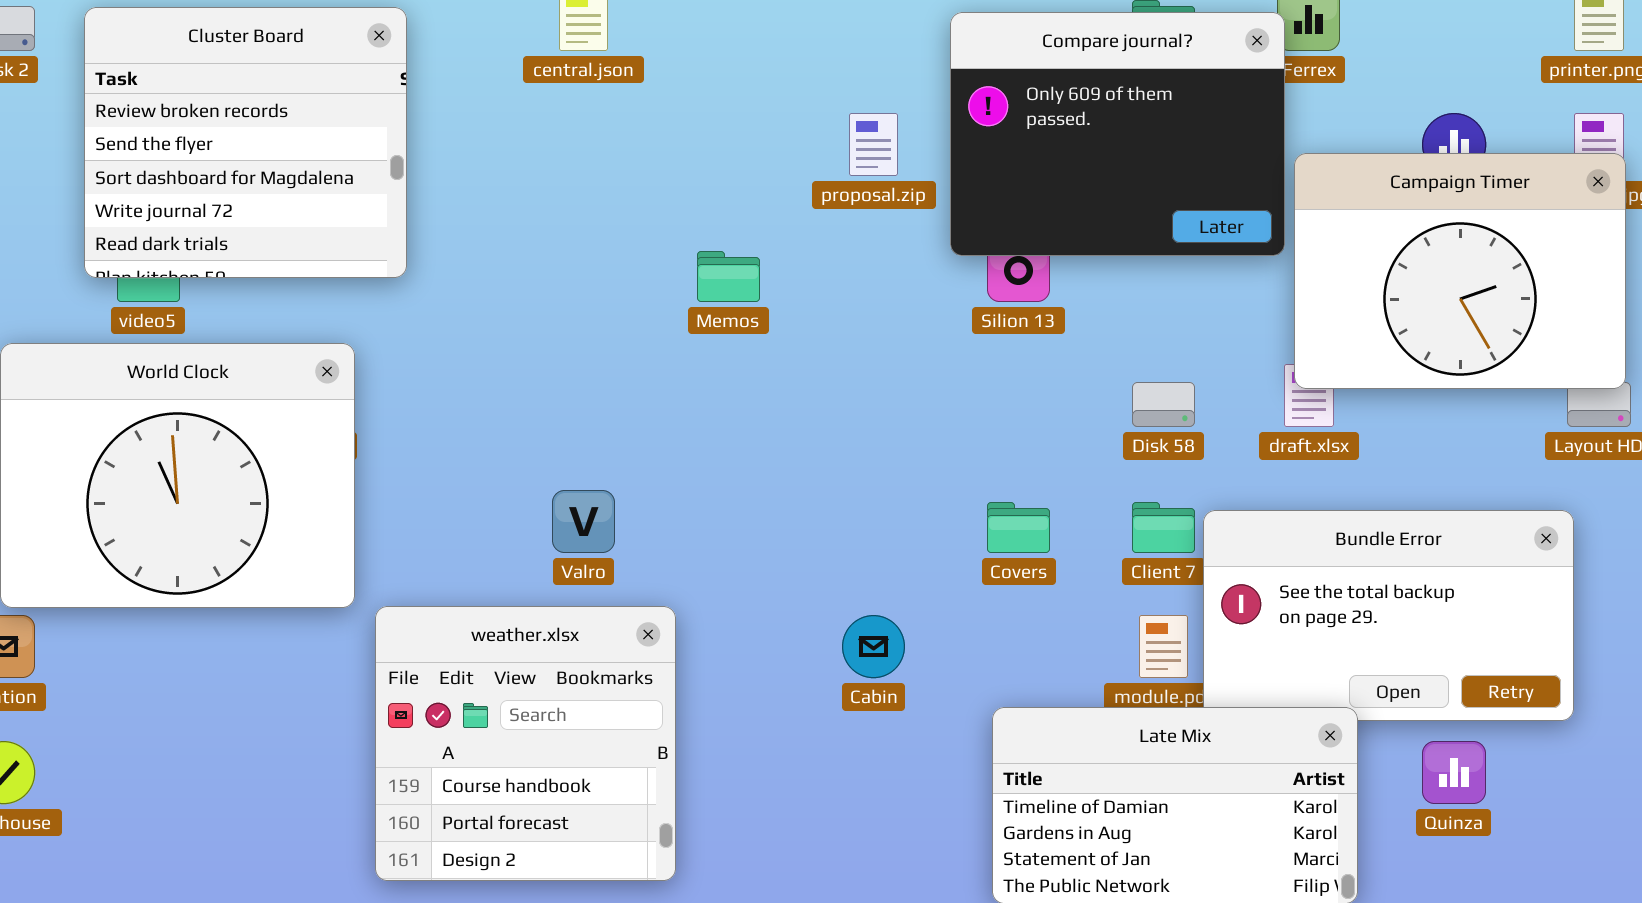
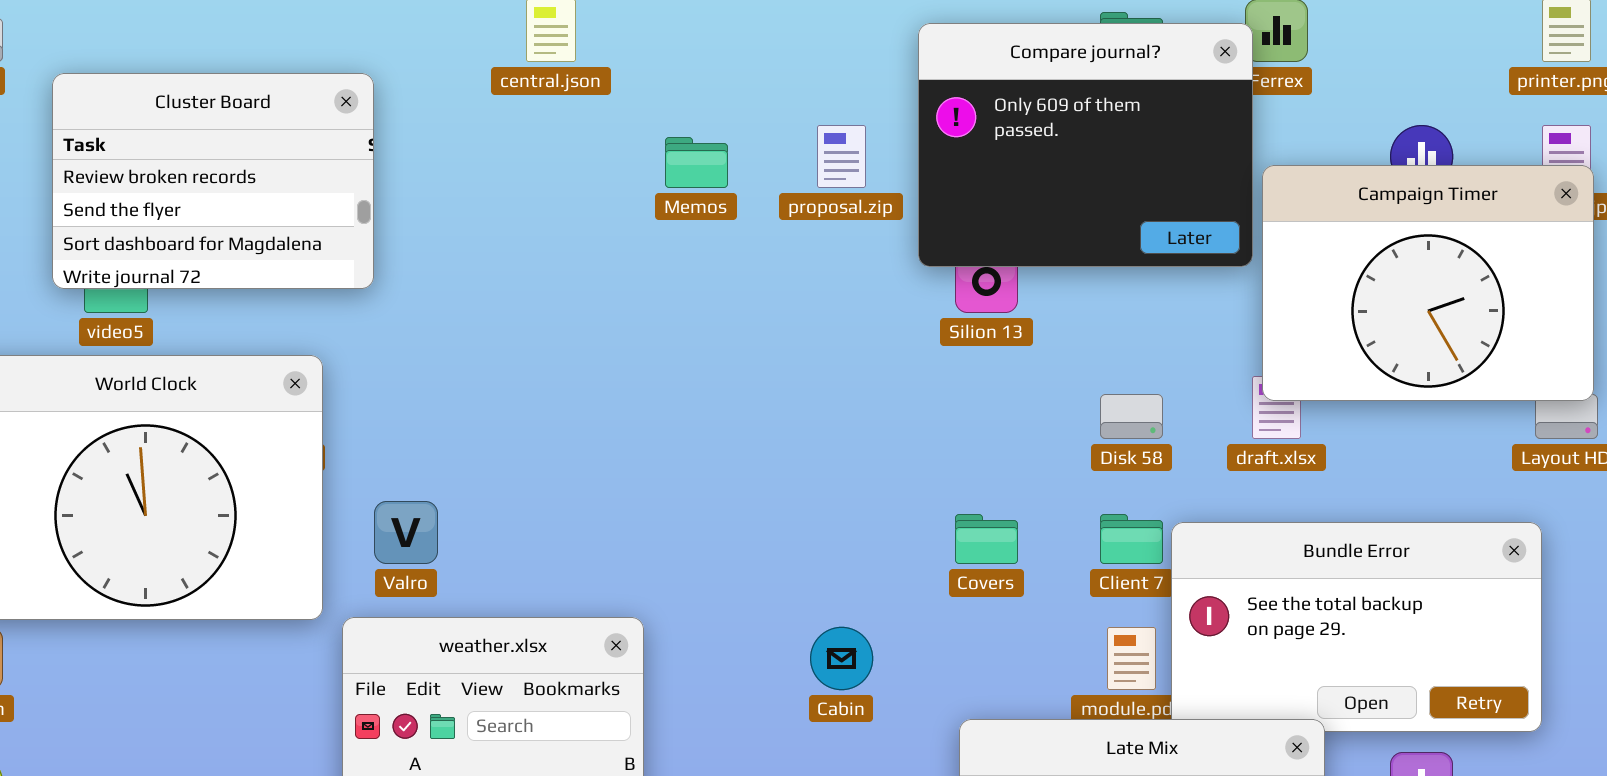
Cluster Board: [84,7,407,278] -> [52,73,374,289], resized
Memos: [697,251,760,302] -> [665,137,728,188], moved
Valro: [552,490,615,553] -> [374,501,438,564], moved

